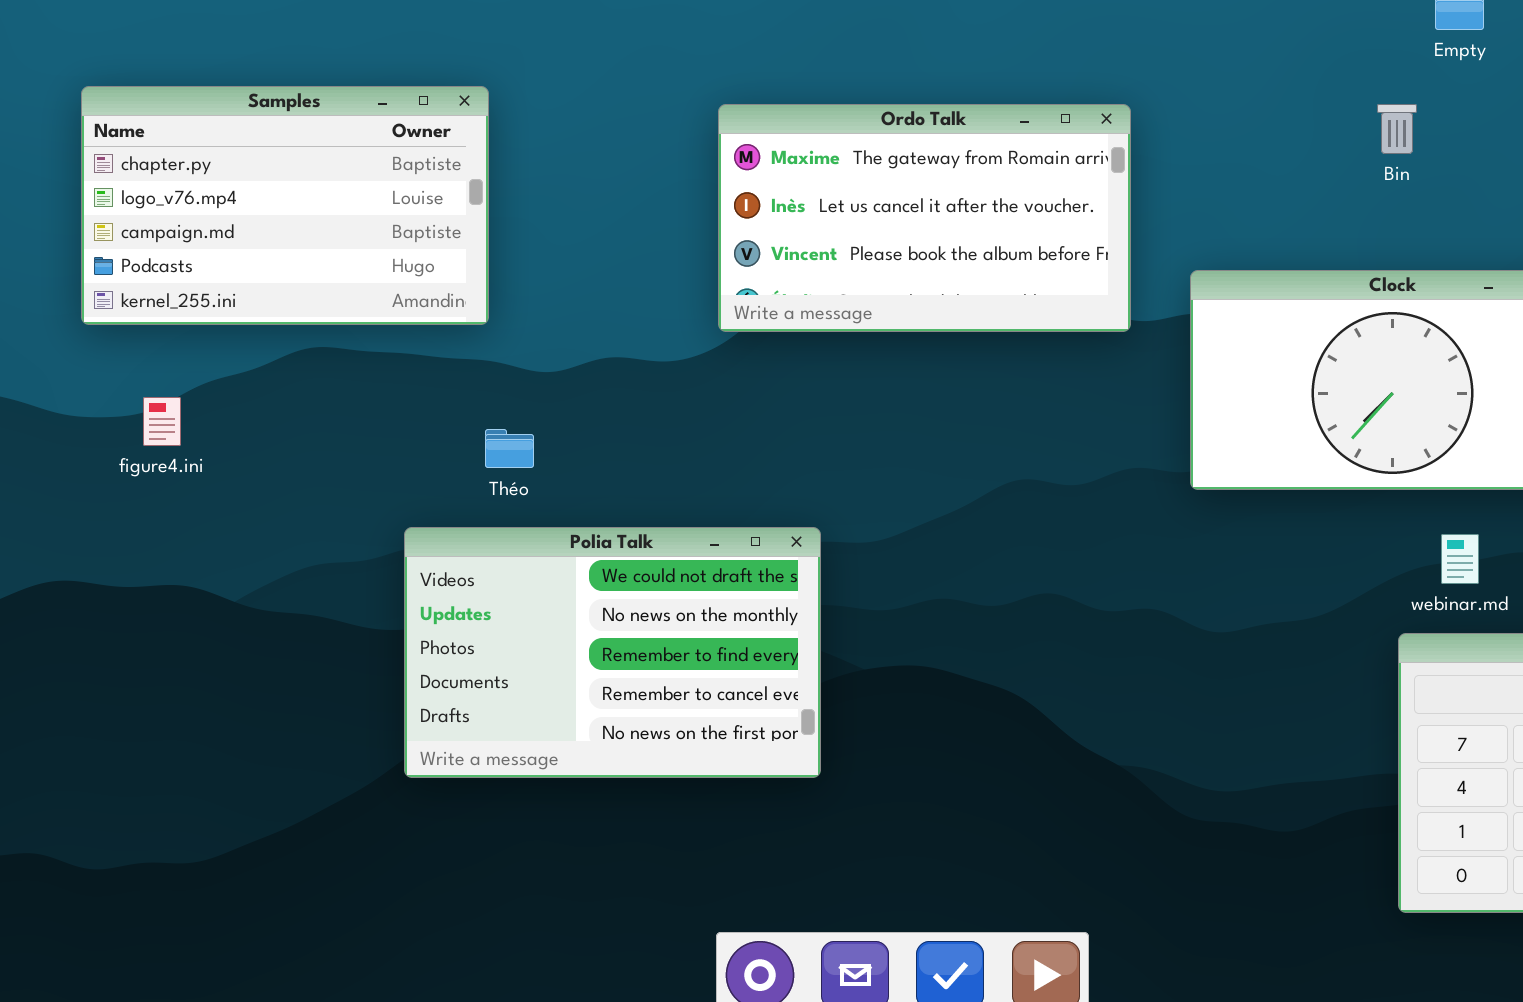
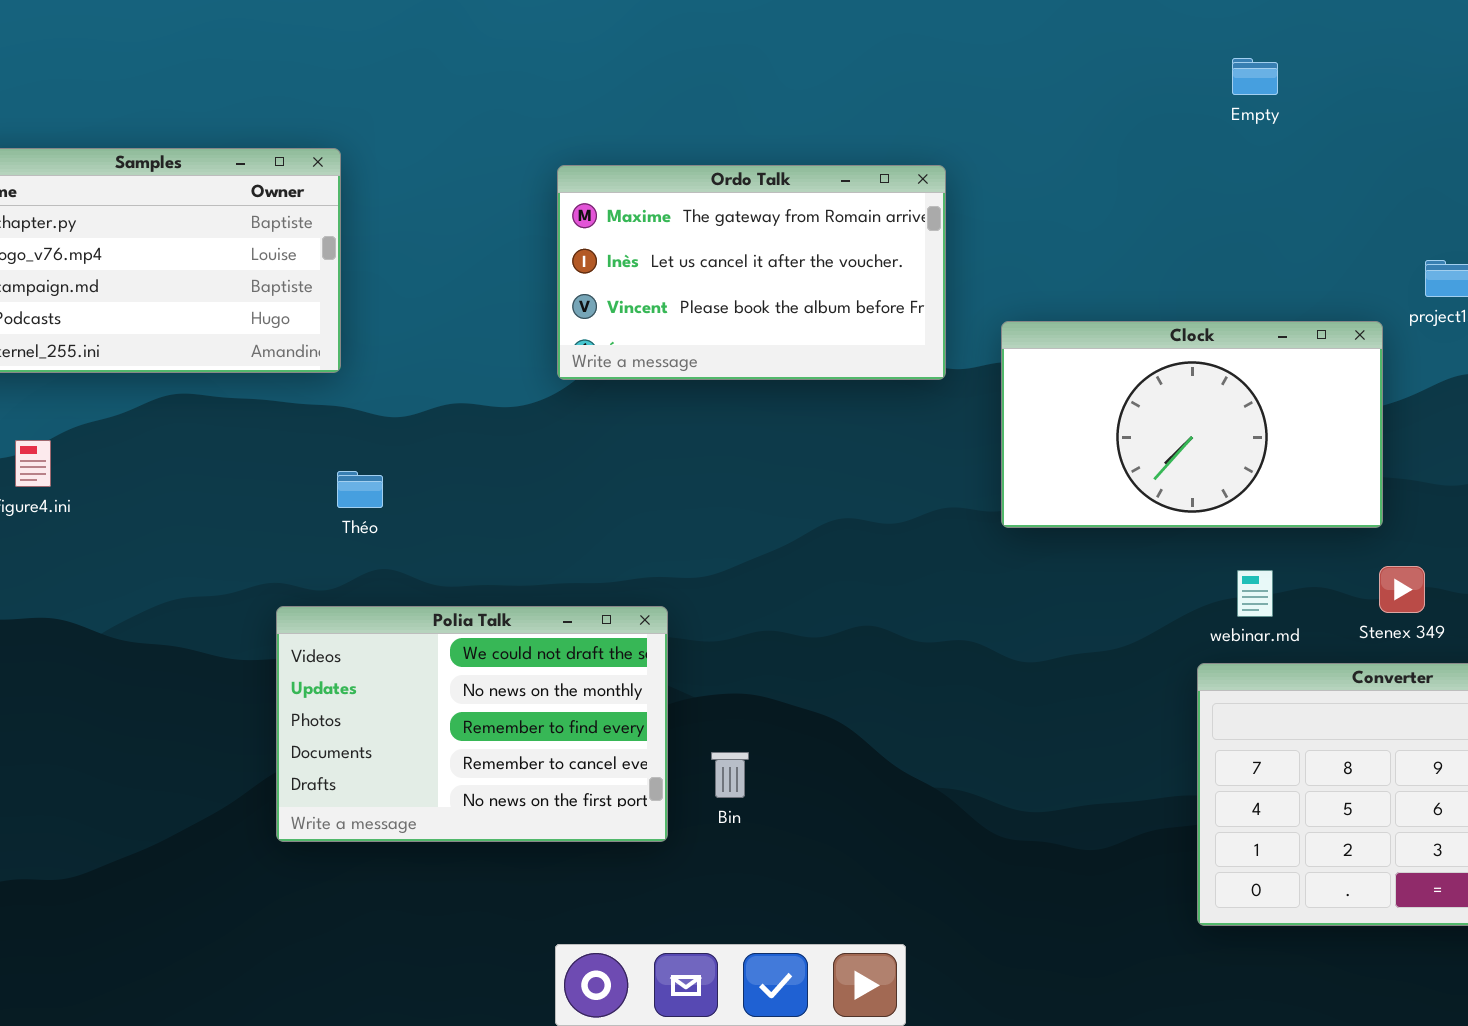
Bin: [1377,104,1417,154] -> [711,752,749,798], moved
Polia Talk: [404,527,821,778] -> [276,606,668,842], moved

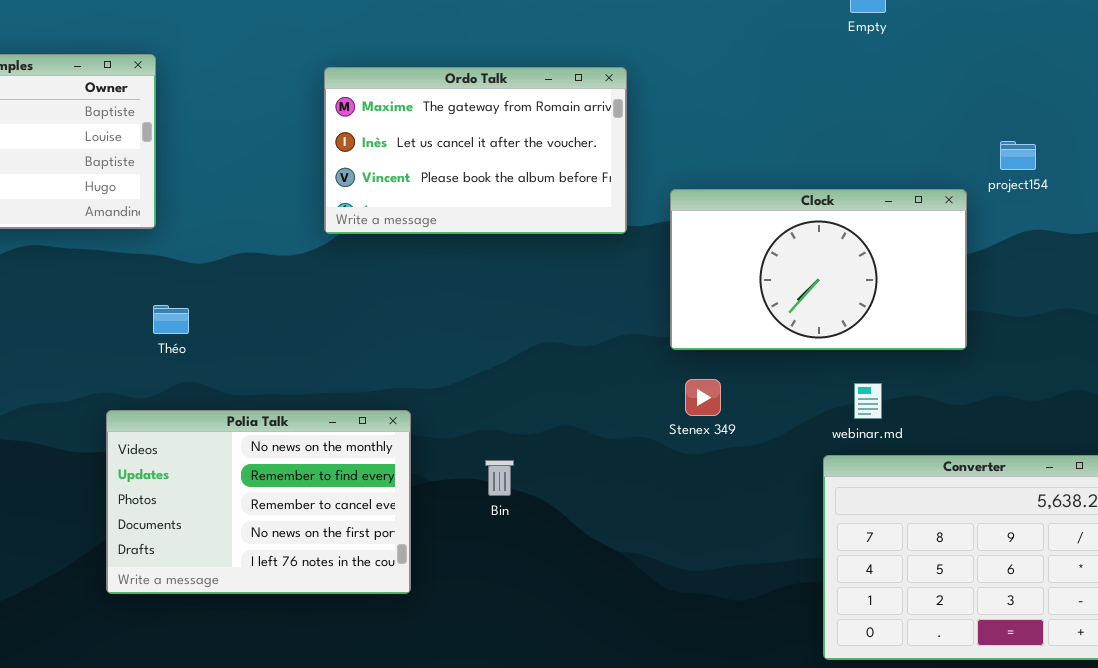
Stenex 349: [1379,566,1425,613] -> [685,379,721,416], moved
Polia Talk: [276,606,668,842] -> [106,410,411,594], scrolled down 1 row
Bin: [711,752,749,798] -> [485,460,514,496], moved

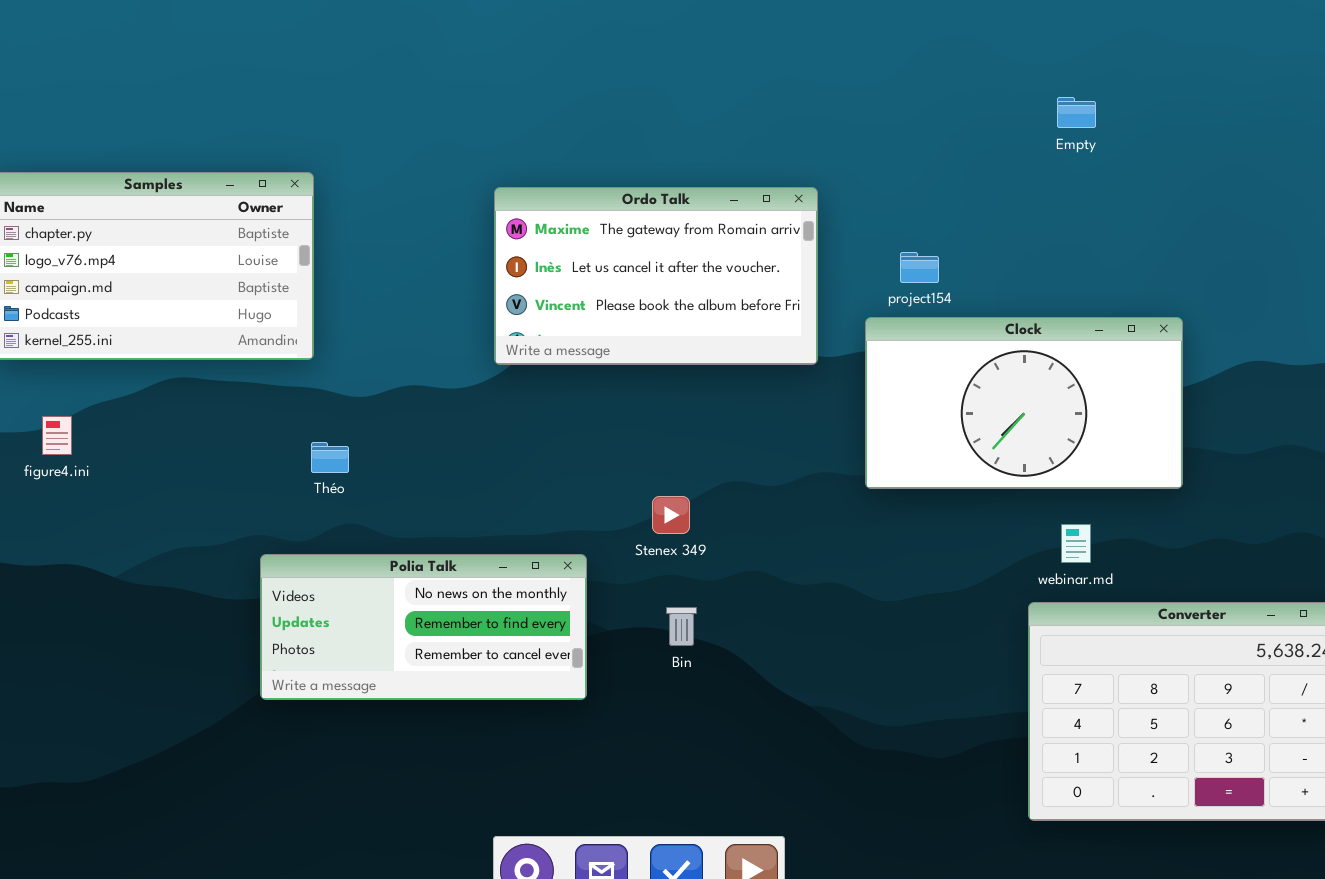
project154: [1000,141,1036,170] -> [900,252,939,283], moved
Stenex 349: [685,379,721,416] -> [652,496,690,534], moved
Polia Talk: [106,410,411,594] -> [260,554,587,700], resized

